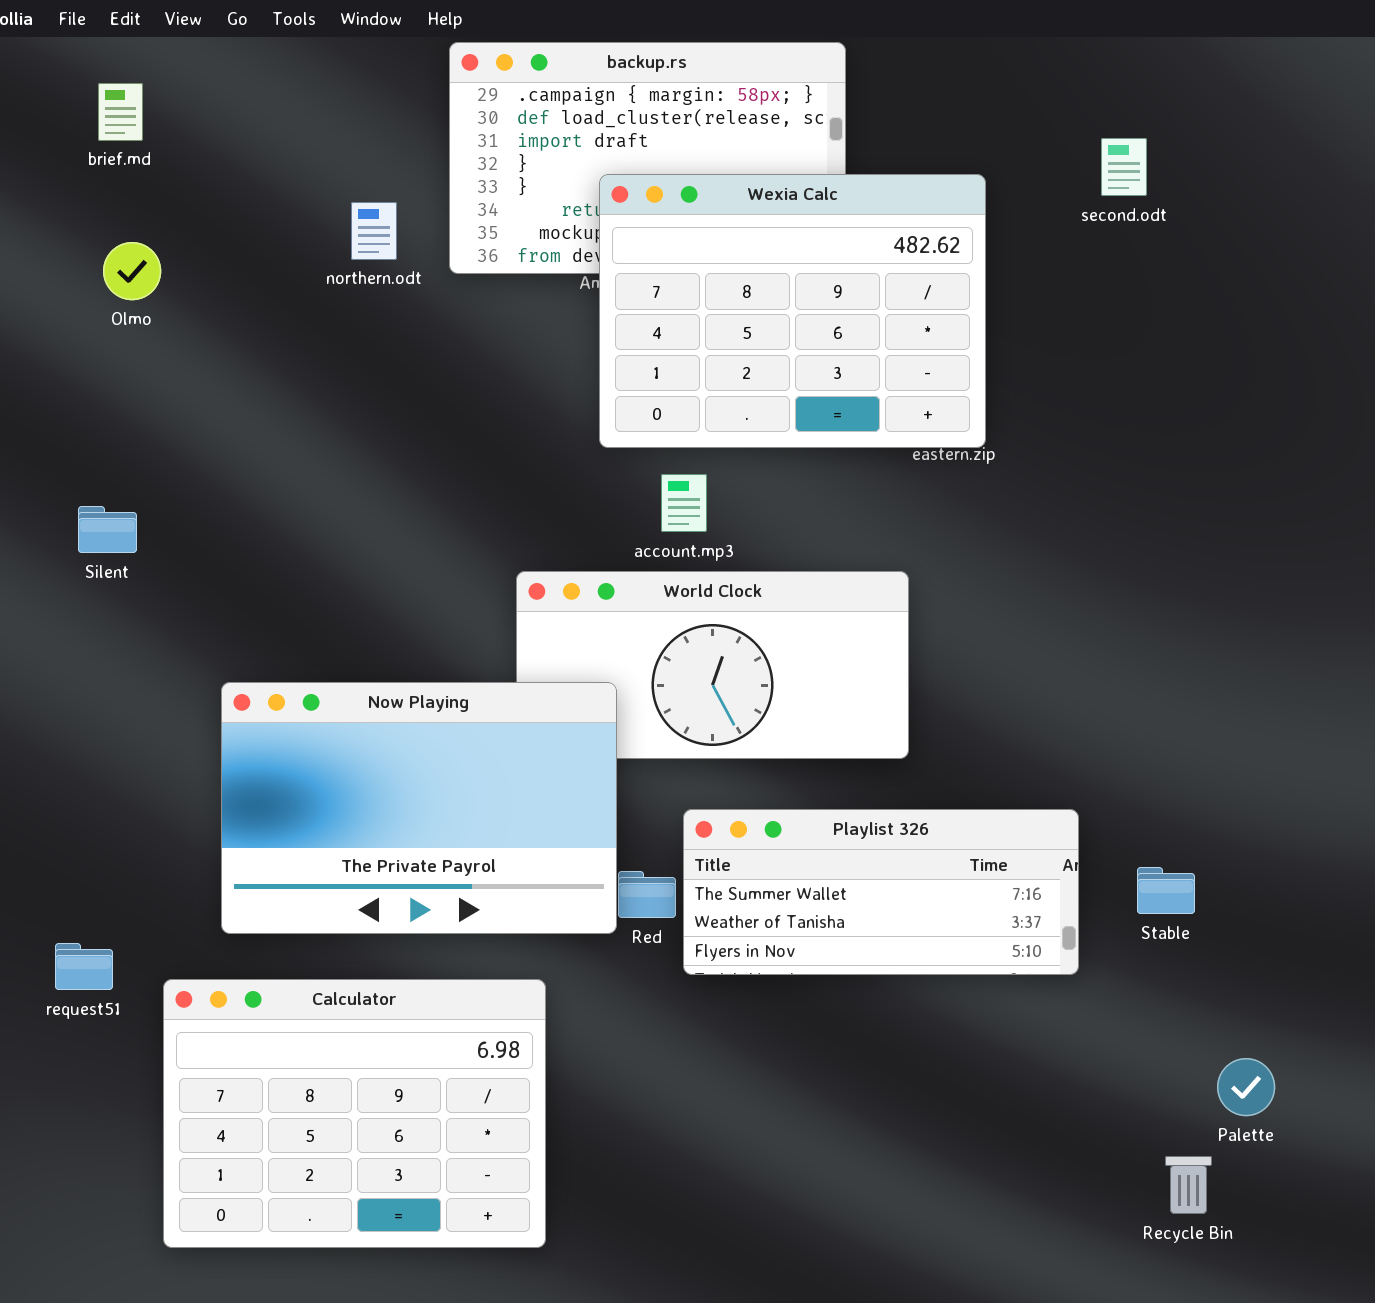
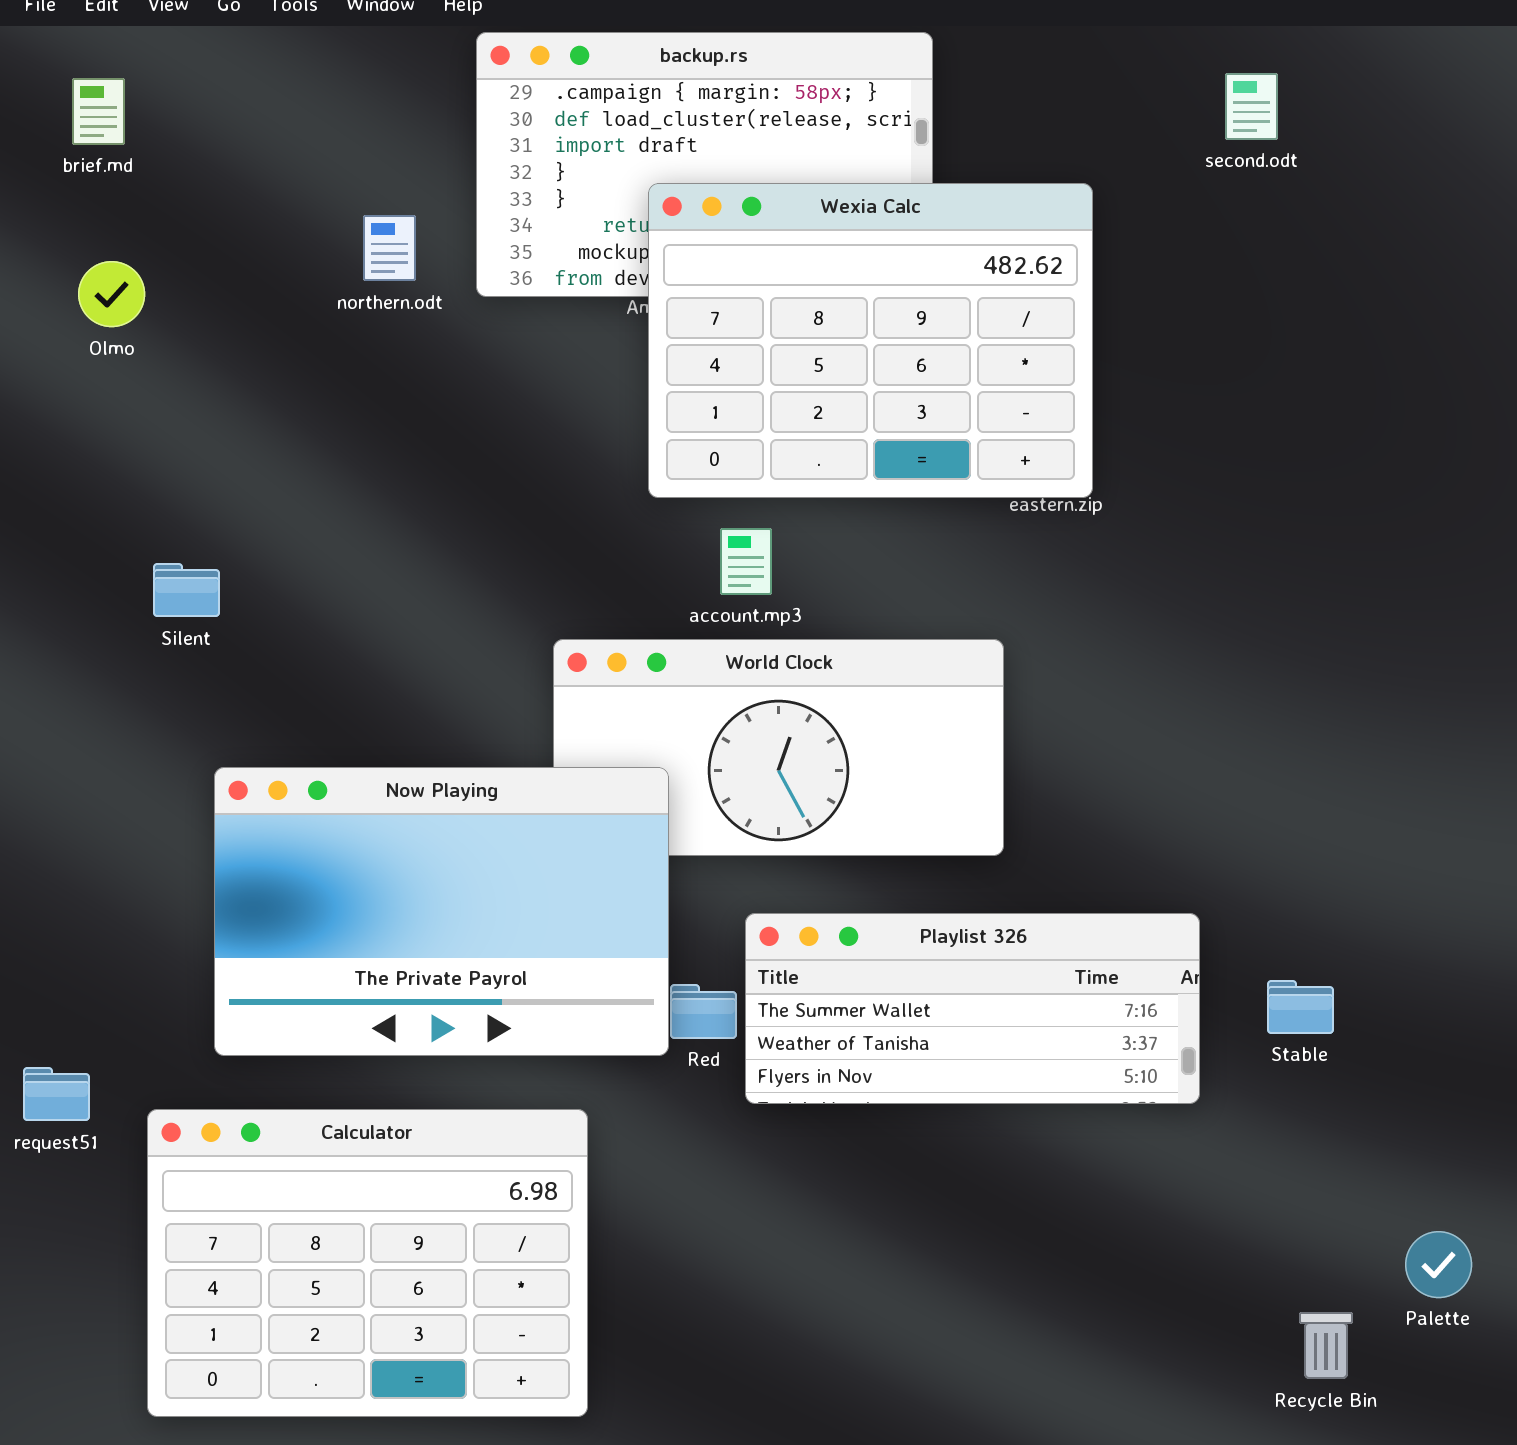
second.odt: [1101,138,1147,196] -> [1225,73,1278,140], moved
Silent: [78,506,137,553] -> [153,563,220,617], moved
Palette: [1217,1058,1275,1116] -> [1405,1231,1472,1298], moved

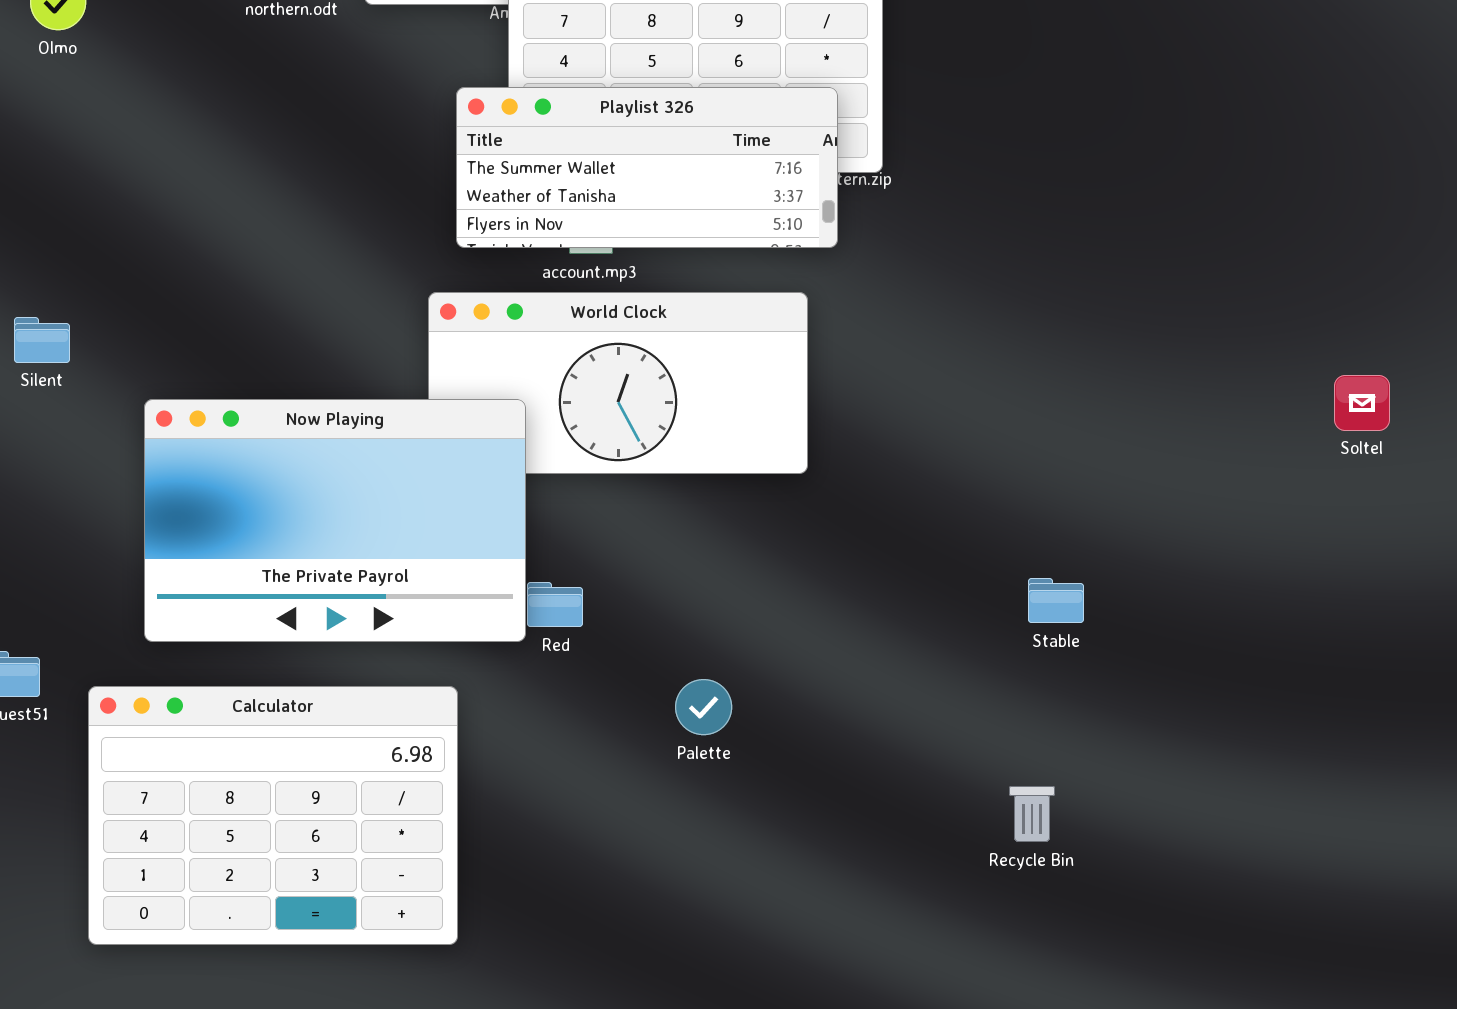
Silent: [153,563,220,617] -> [14,317,70,363], moved
Playlist 326: [745,913,1200,1104] -> [456,87,838,248], moved
Palette: [1405,1231,1472,1298] -> [675,679,732,735], moved
Recycle Bin: [1299,1312,1353,1379] -> [1009,786,1055,842], moved

